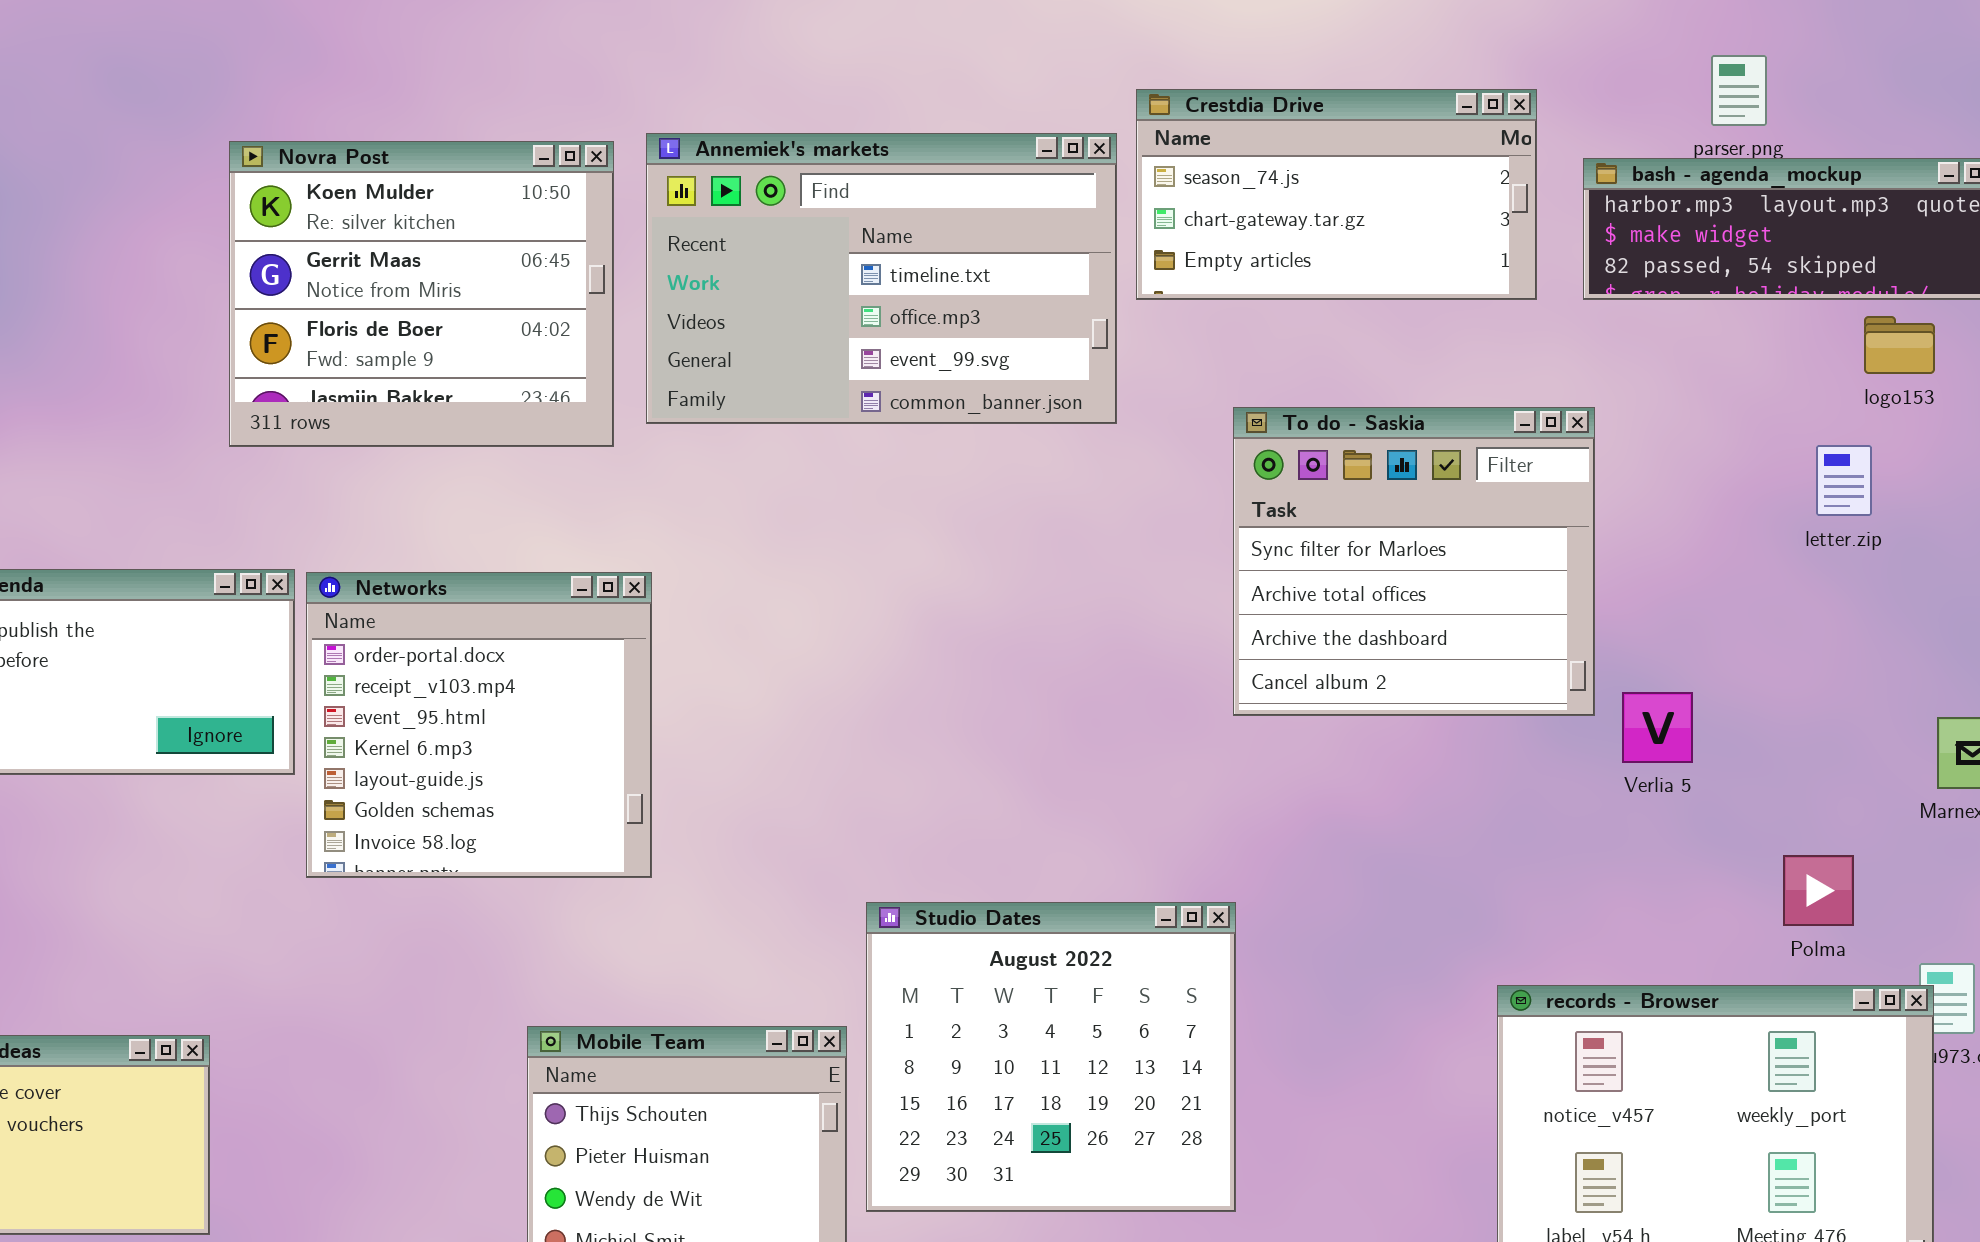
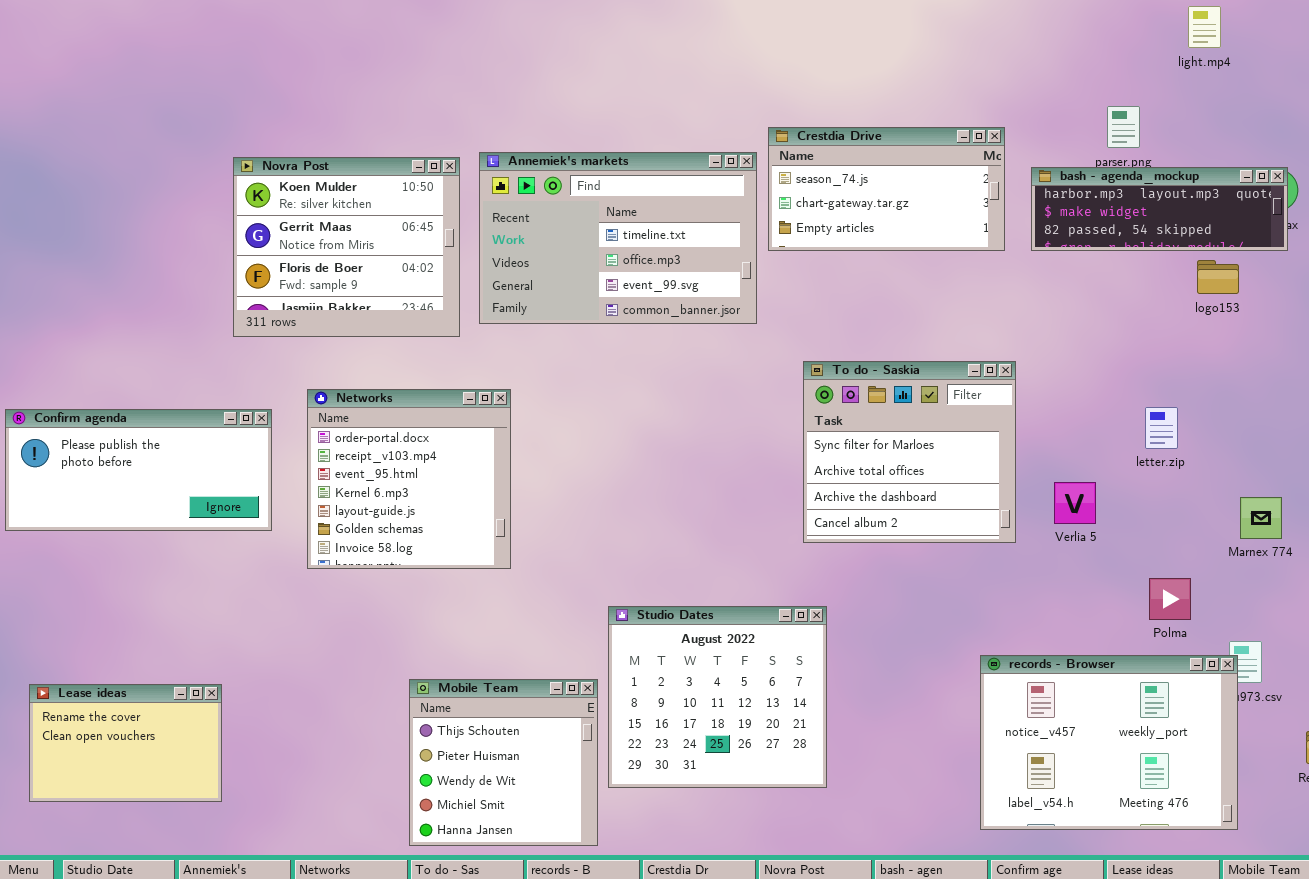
To do - Saskia: [1233,407,1595,716] -> [803,361,1016,543], moved
letter.zip: [1816,445,1872,516] -> [1145,407,1178,449], moved
Networks: [306,572,652,878] -> [307,389,511,569], moved

